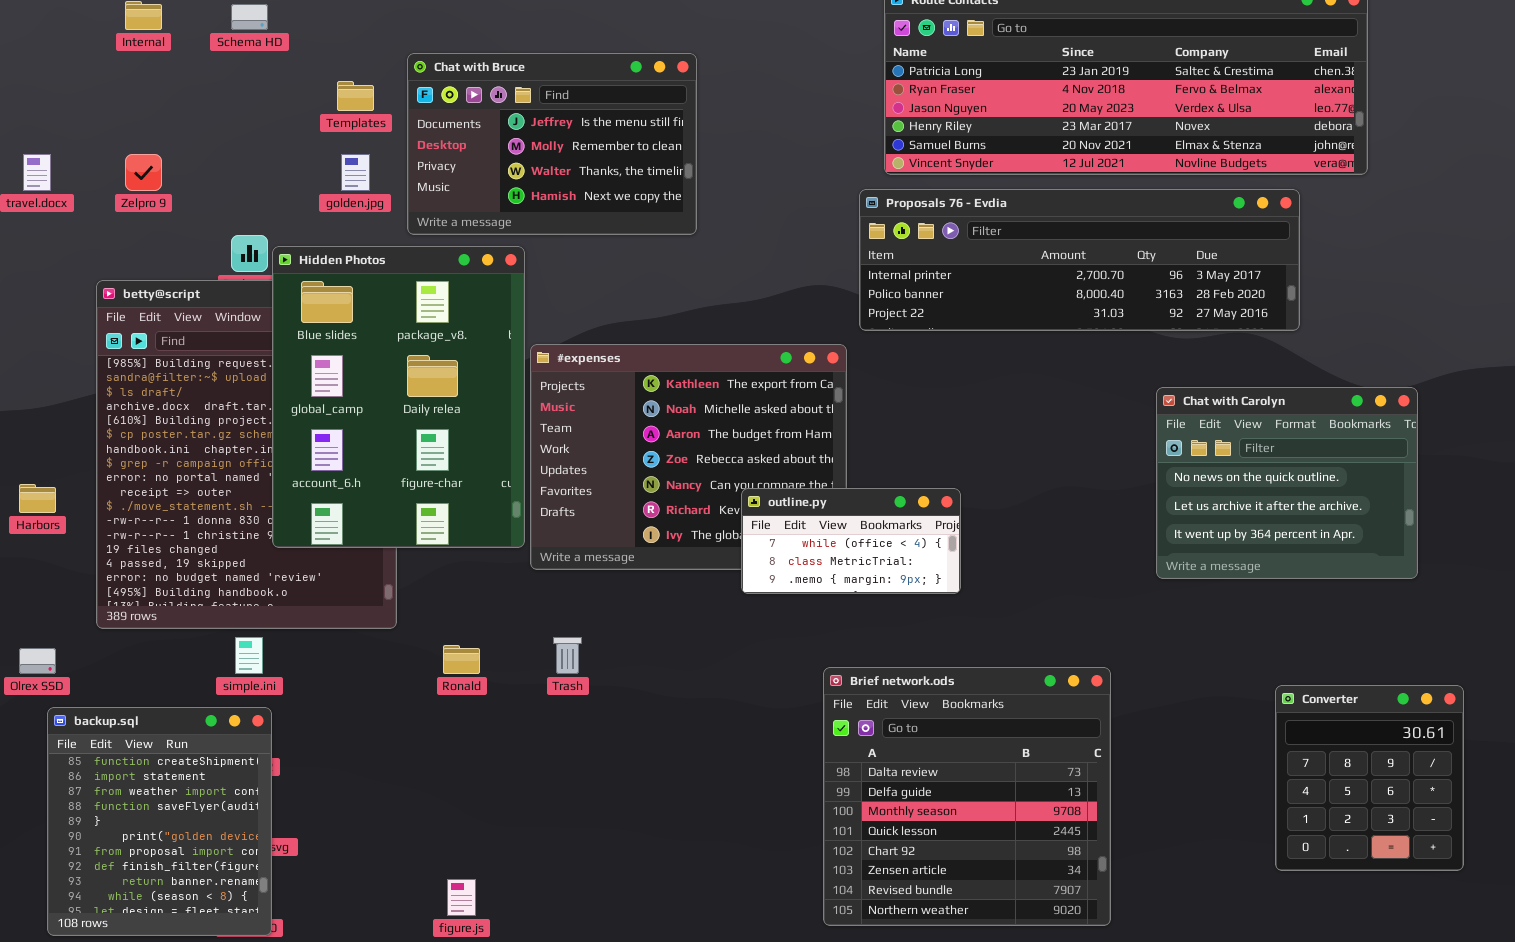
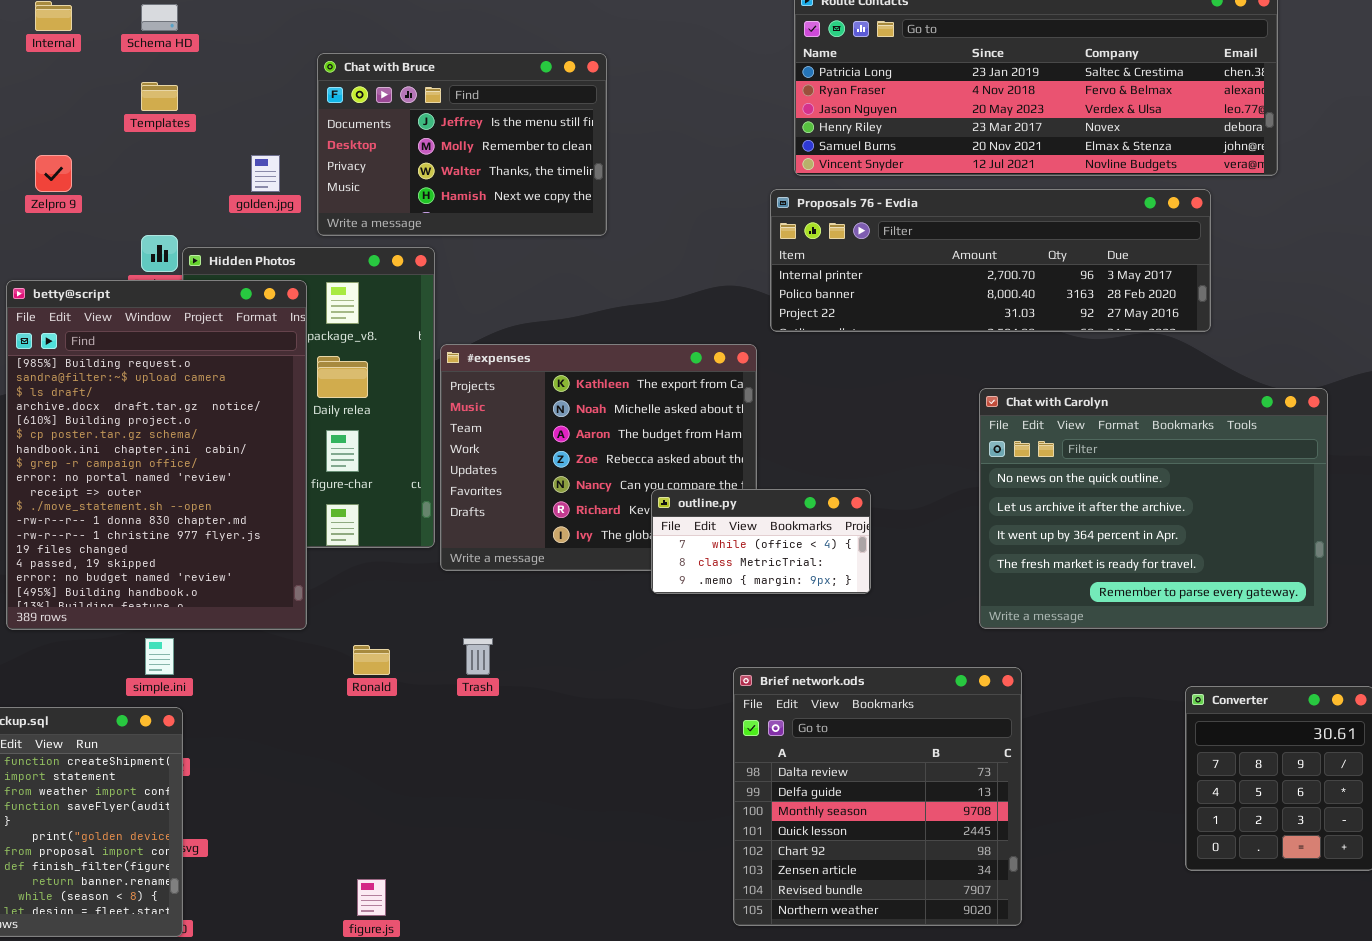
Templates: [337,81,374,111] -> [141,82,178,111], moved
betty@script: [96,280,397,629] -> [6,280,307,630], raised
Chat with Carolyn: [1156,387,1418,579] -> [979,388,1328,629], resized

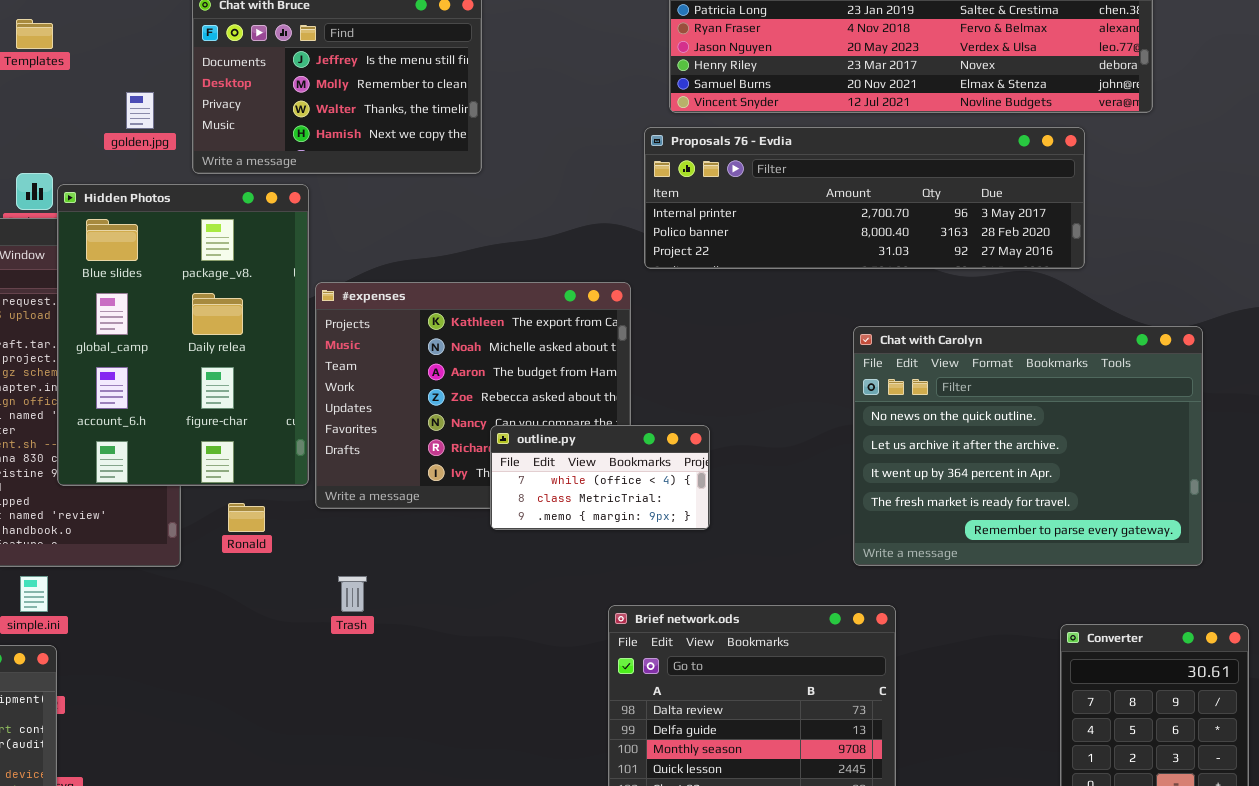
Hidden Photos: [182,247,435,548] -> [57,184,309,486], raised
outline.py: [651,489,871,594] -> [490,425,710,530], moved
Ronald: [353,645,390,675] -> [228,503,265,532], moved

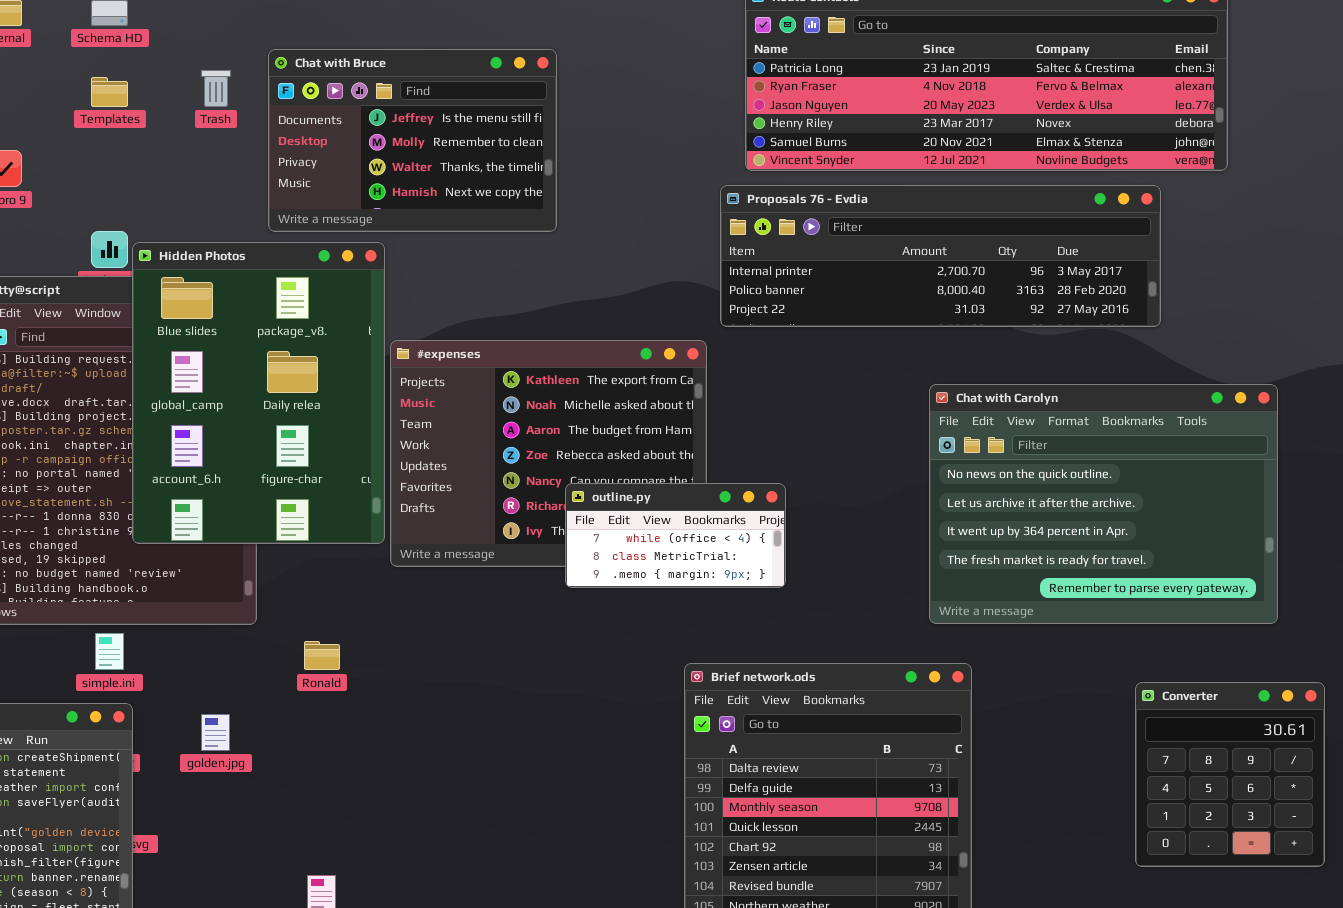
golden.jpg: [126,92,154,129] -> [201,714,230,751], moved
Ronald: [228,503,265,532] -> [304,641,340,670], moved
Trash: [338,576,367,612] -> [201,70,231,107], moved

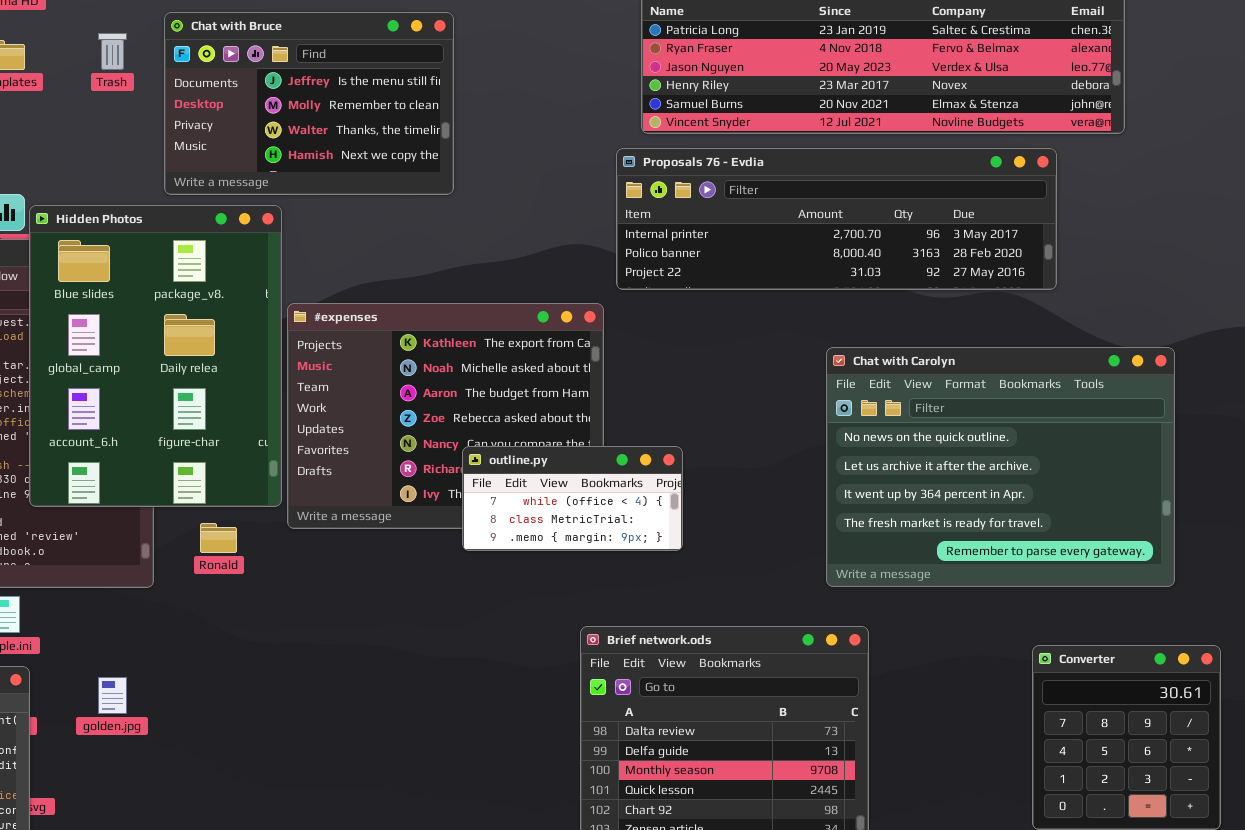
Ronald: [304,641,340,670] -> [200,523,237,553], moved

